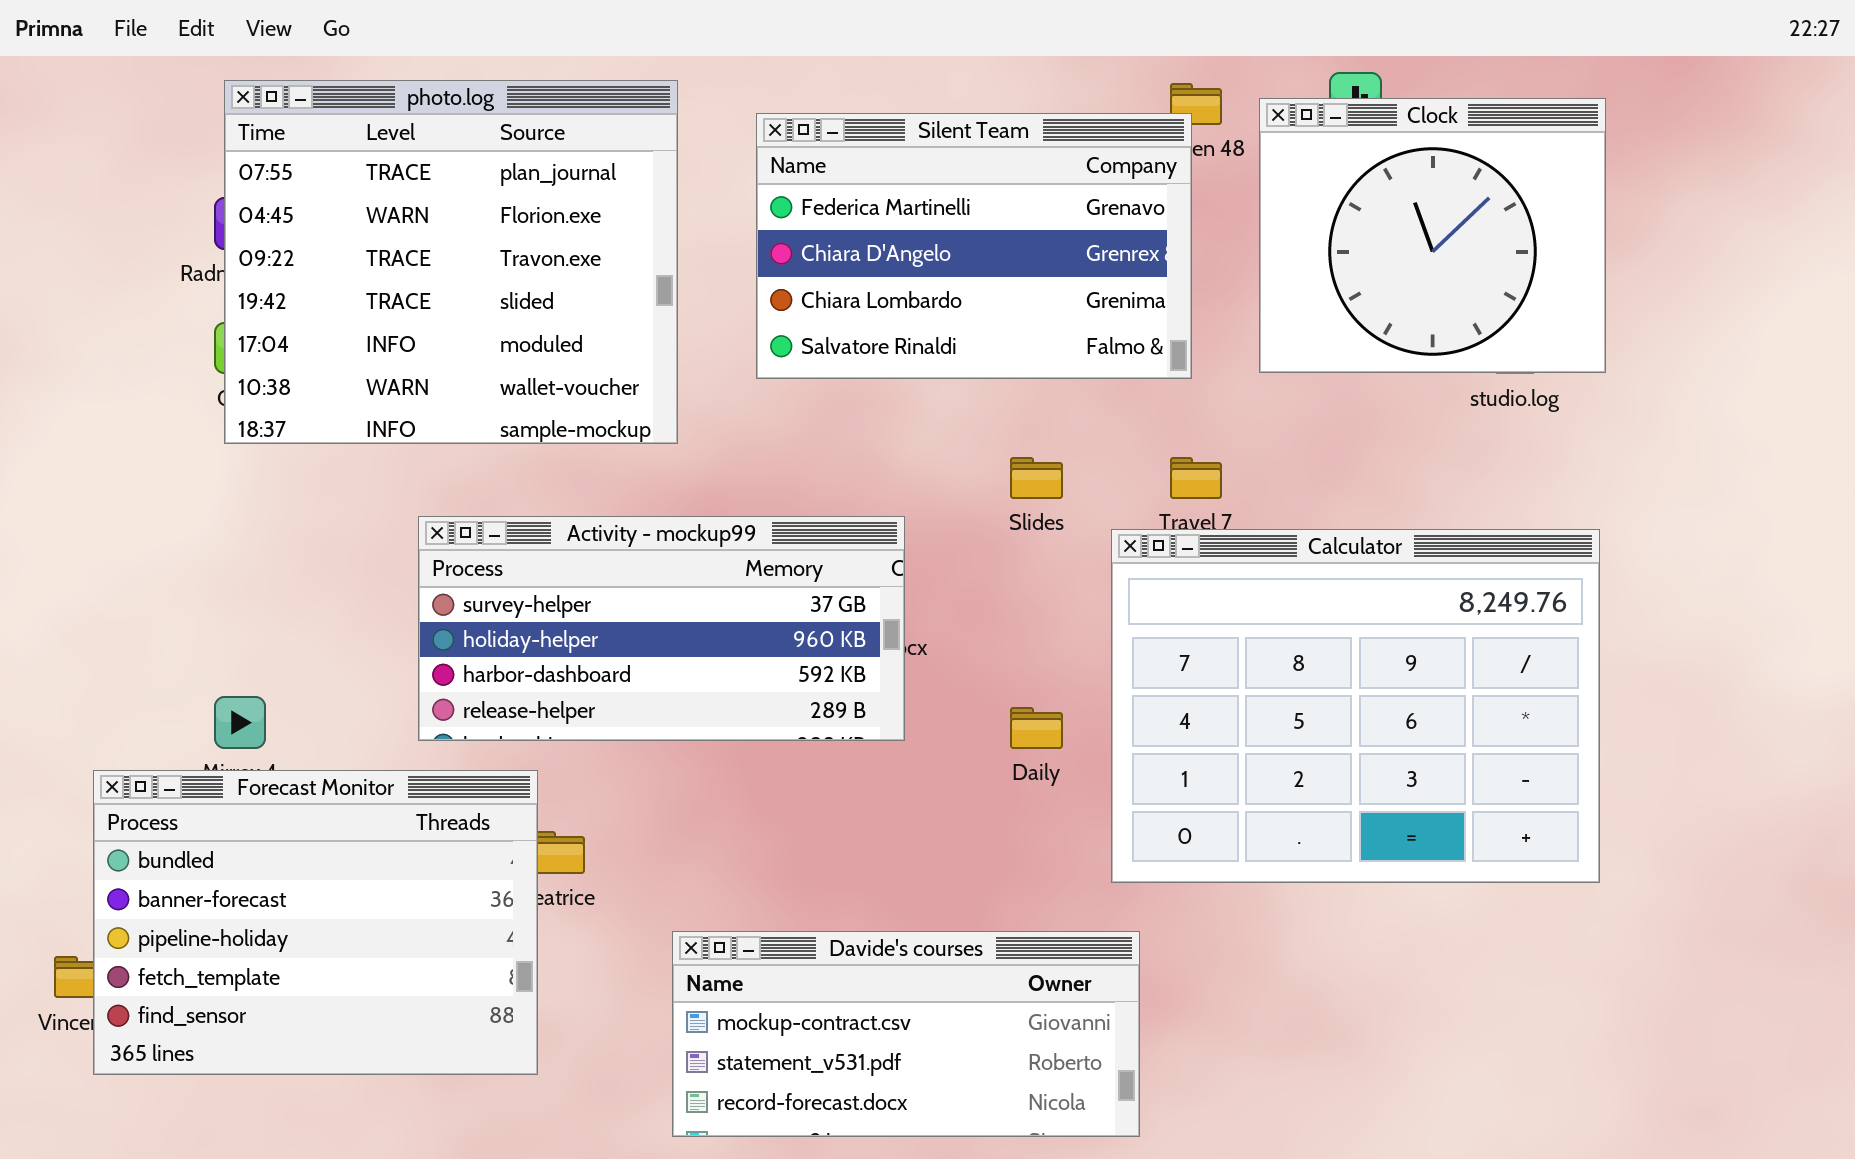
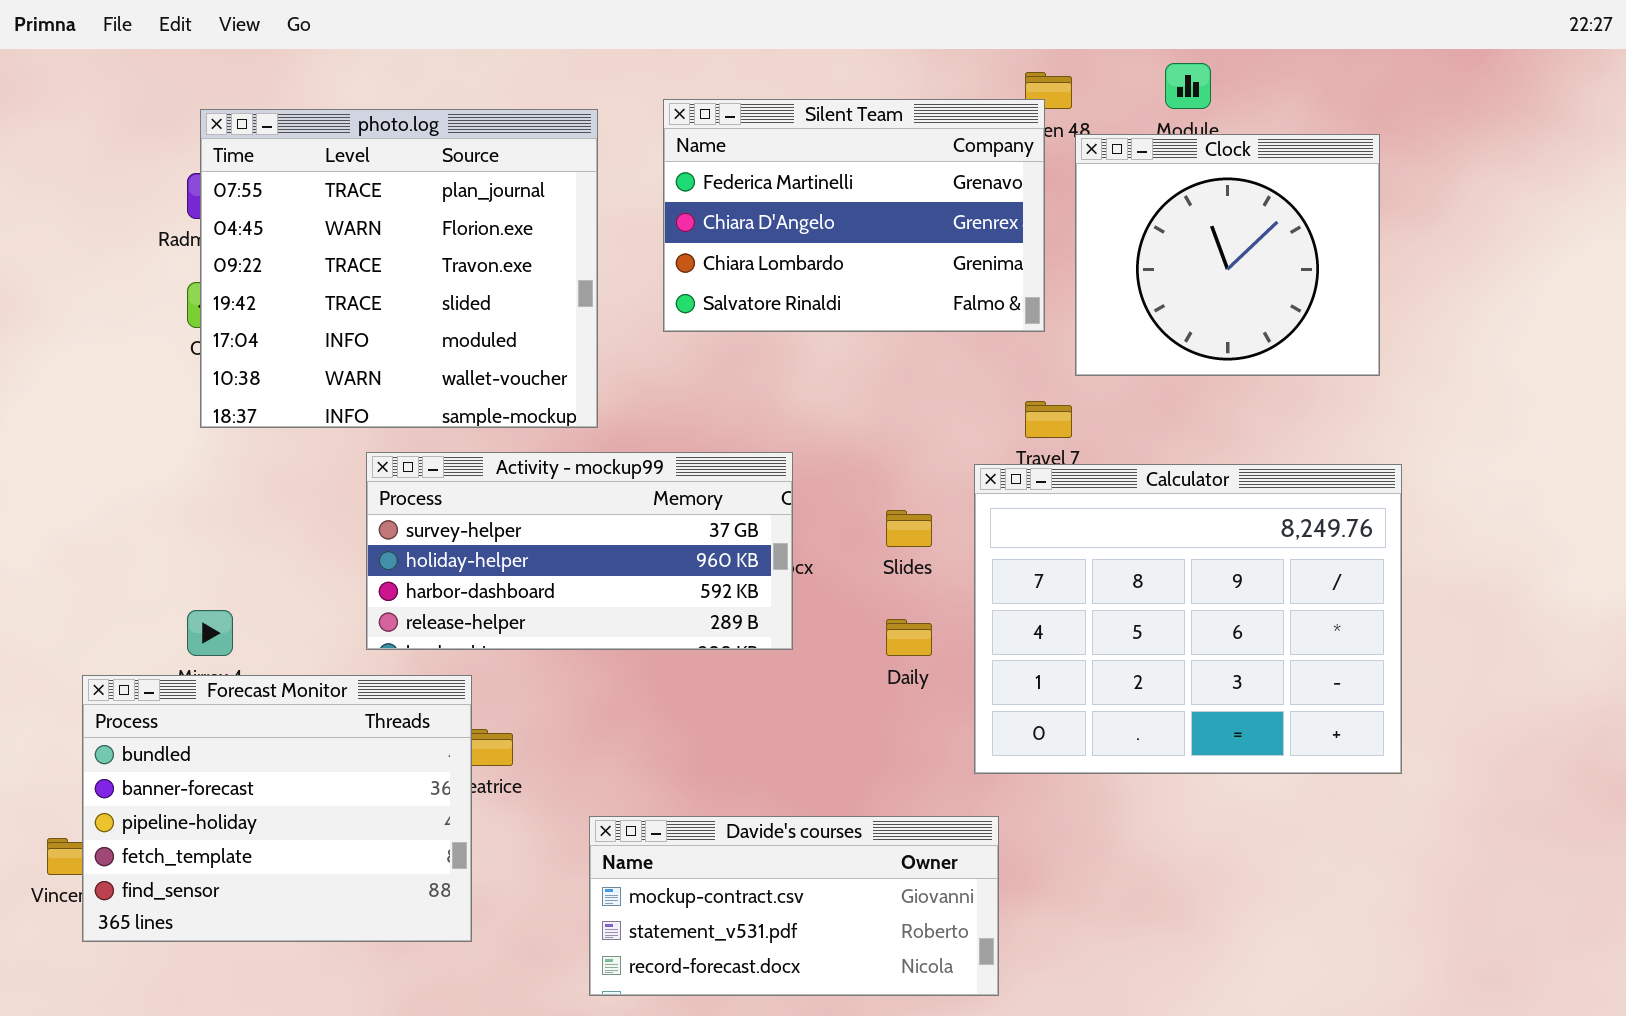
photo.log: [224,80,678,444] -> [200,109,598,428], moved
Clock: [1259,98,1606,373] -> [1075,134,1380,376], moved
Slides: [1010,457,1063,499] -> [886,510,932,547], moved

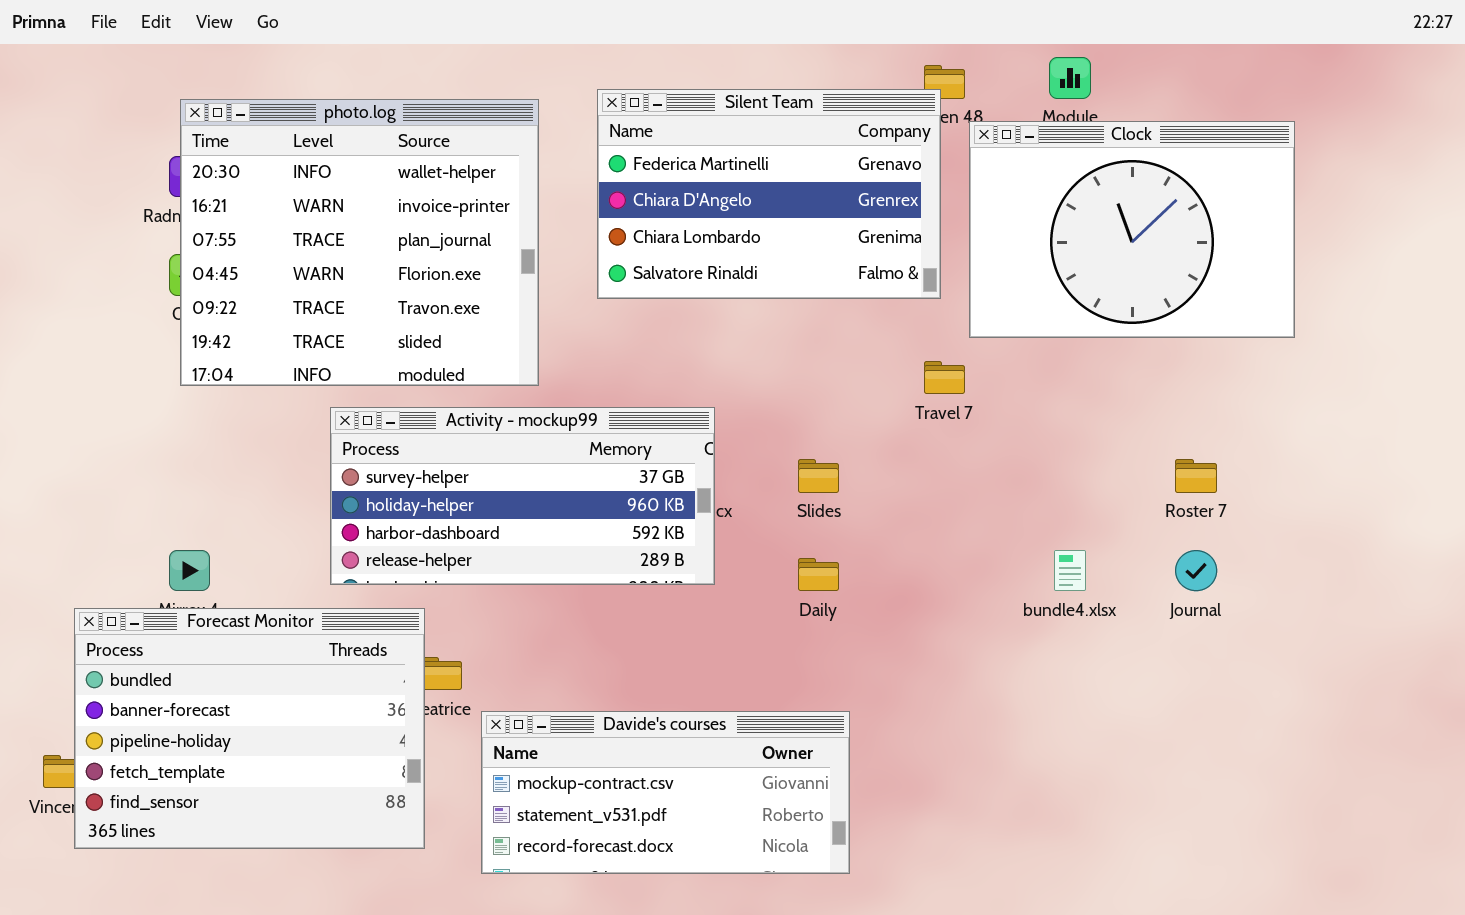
photo.log: [200,109,598,428] -> [180,99,539,386], scrolled up 2 rows
Clock: [1075,134,1380,376] -> [969,121,1295,338], resized
Calculator: [974,464,1402,774] -> none, closed
Davide's courses: [589,816,999,996] -> [481,711,850,874], moved

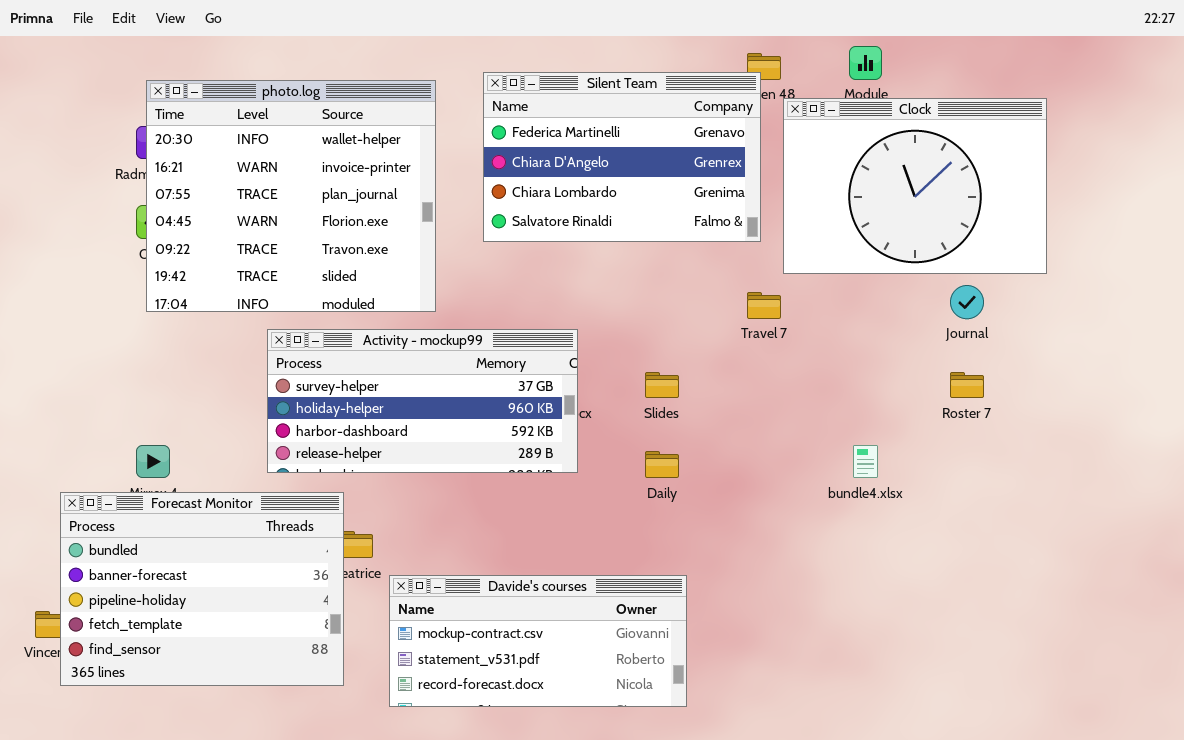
Journal: [1175,550,1217,591] -> [950,285,984,319], moved

